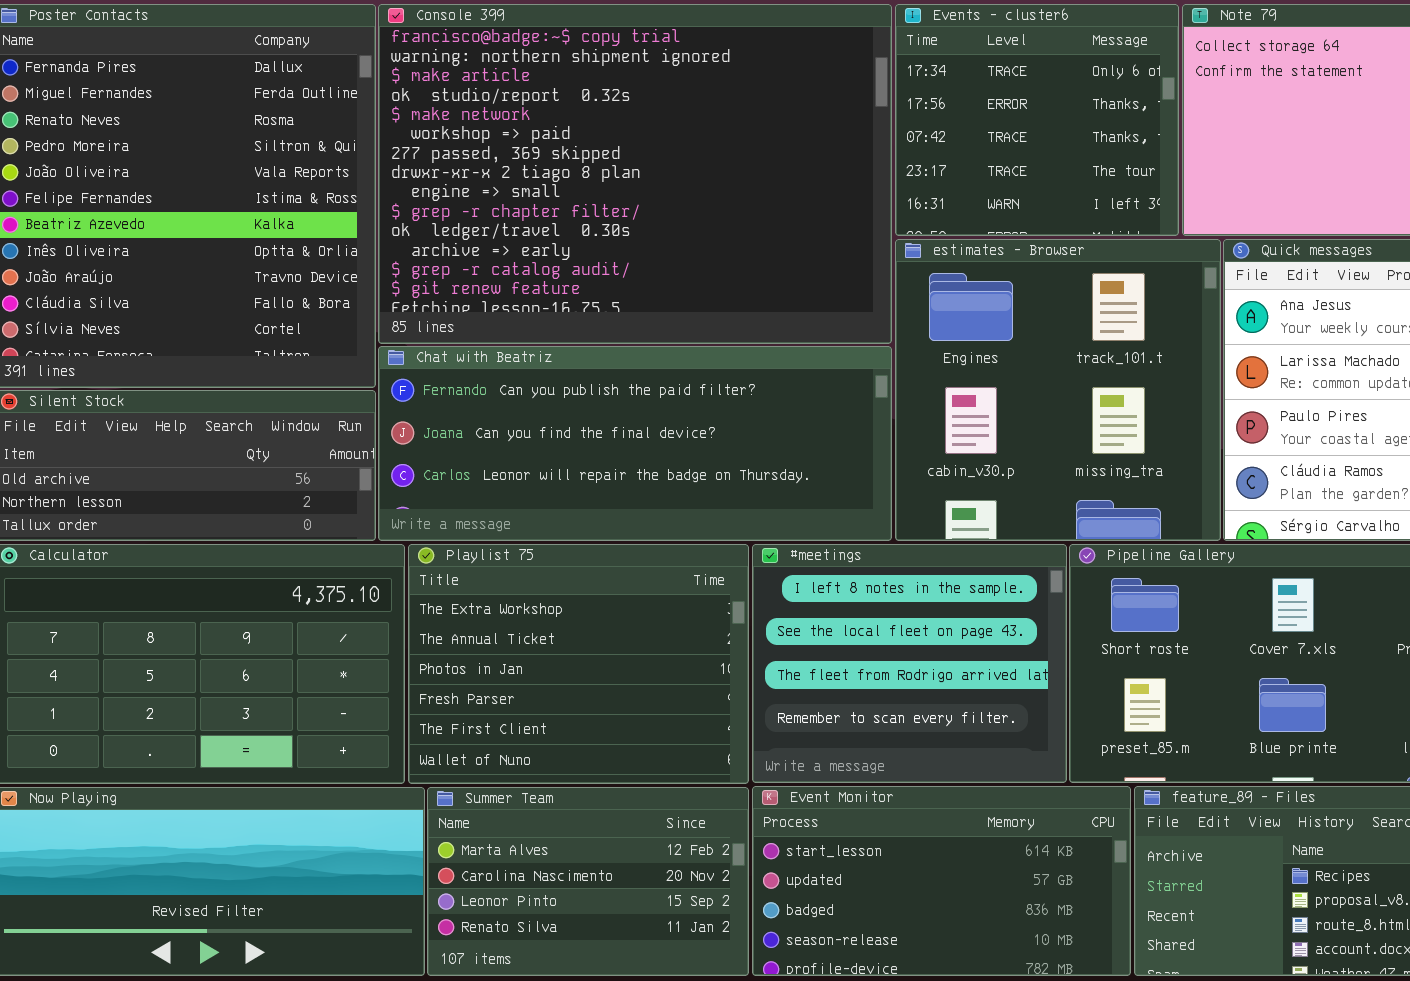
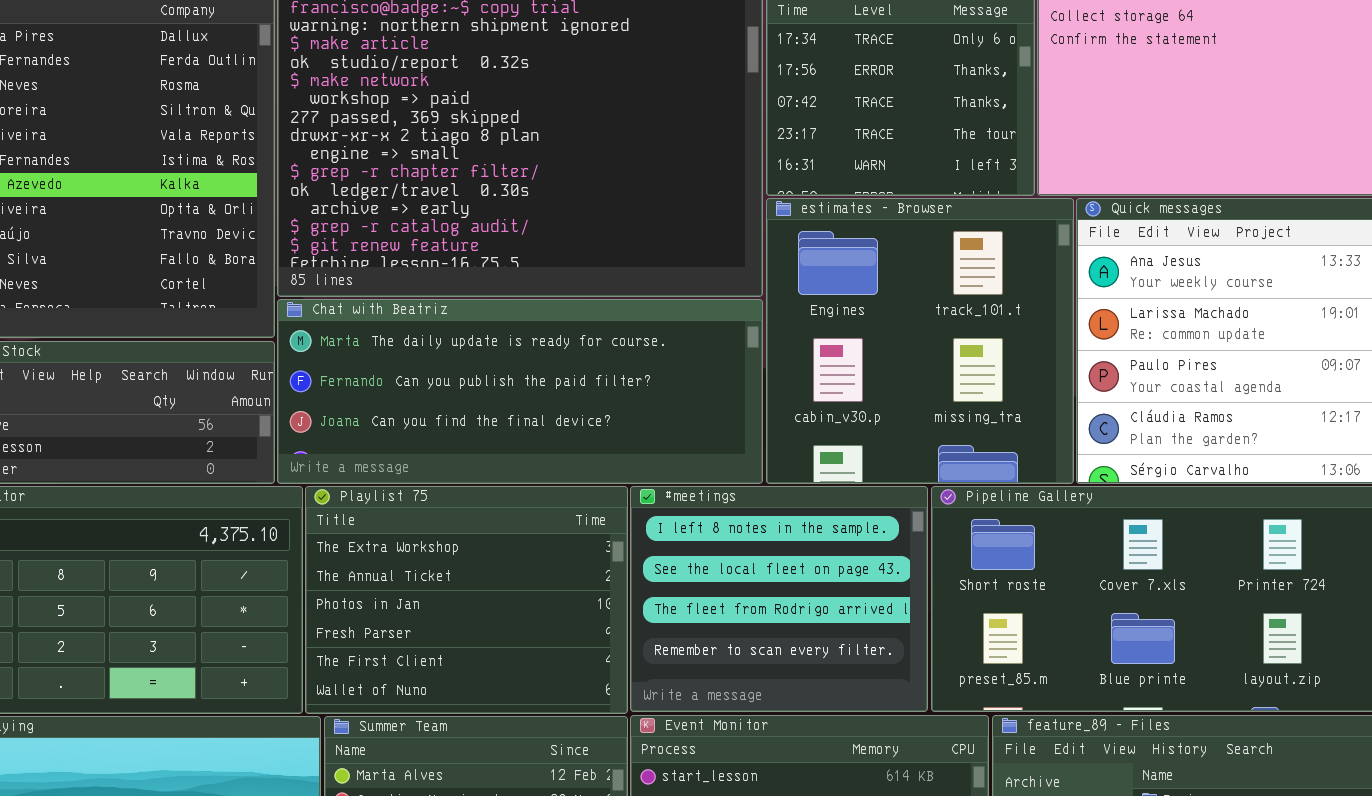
Chat with Beatriz: [378,346,892,541] -> [277,299,763,484], scrolled up 1 row

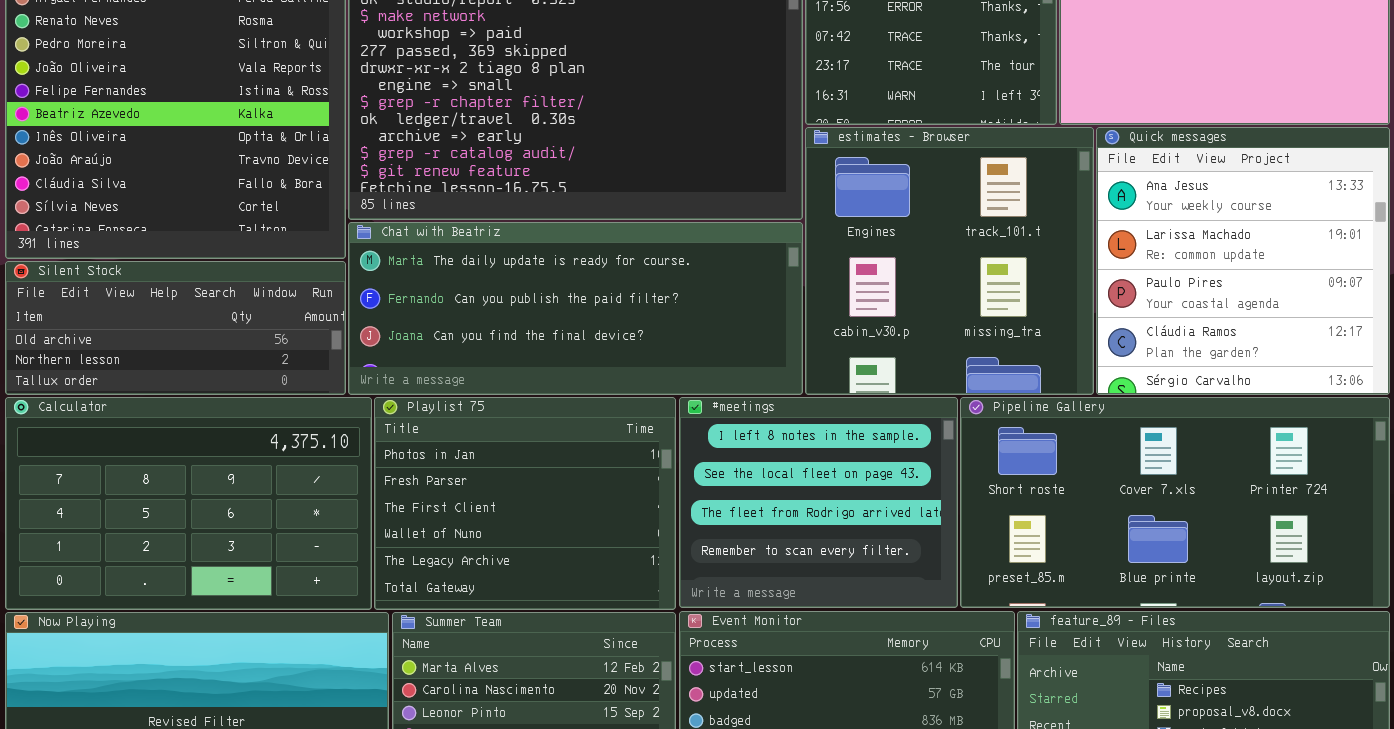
Playlist 75: [305,486,628,714] -> [374,397,676,610], scrolled down 2 rows

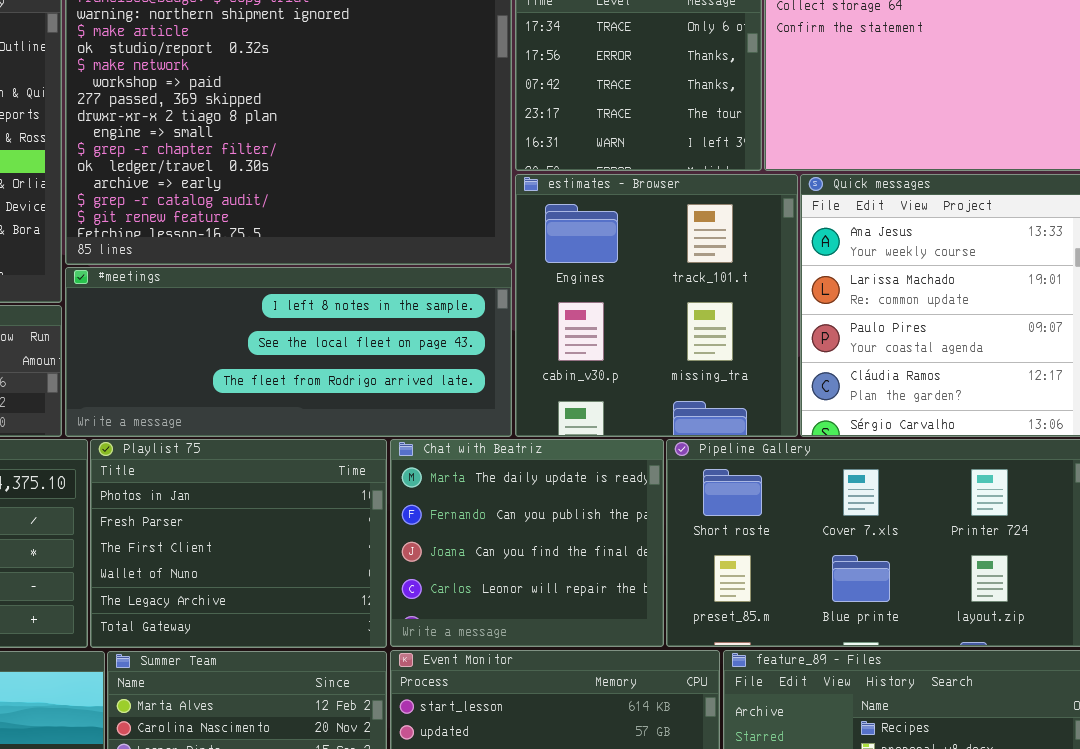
Chat with Beatriz: [348,222,803,395] -> [390,439,664,647], moved, resized
#meetings: [679,397,958,608] -> [65,267,512,437], moved, resized

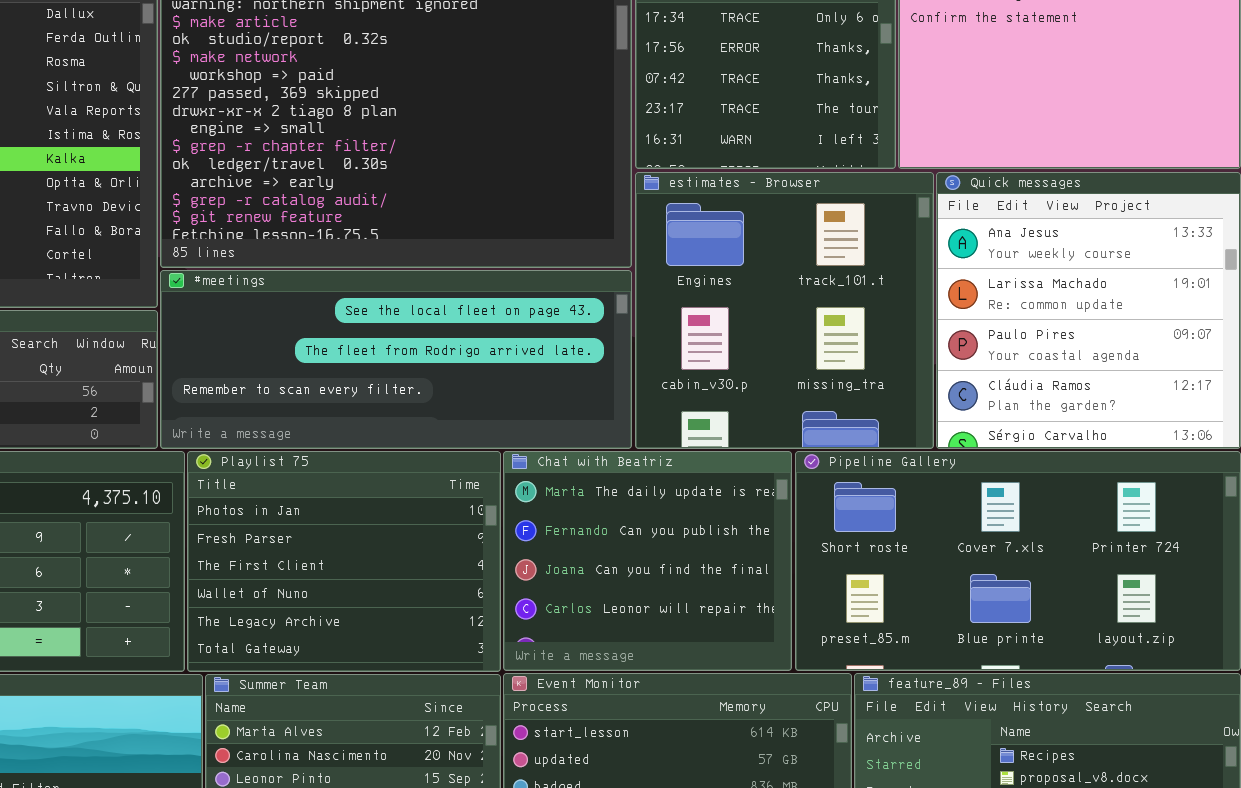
#meetings: [65,267,512,437] -> [160,270,632,449], scrolled down 1 row

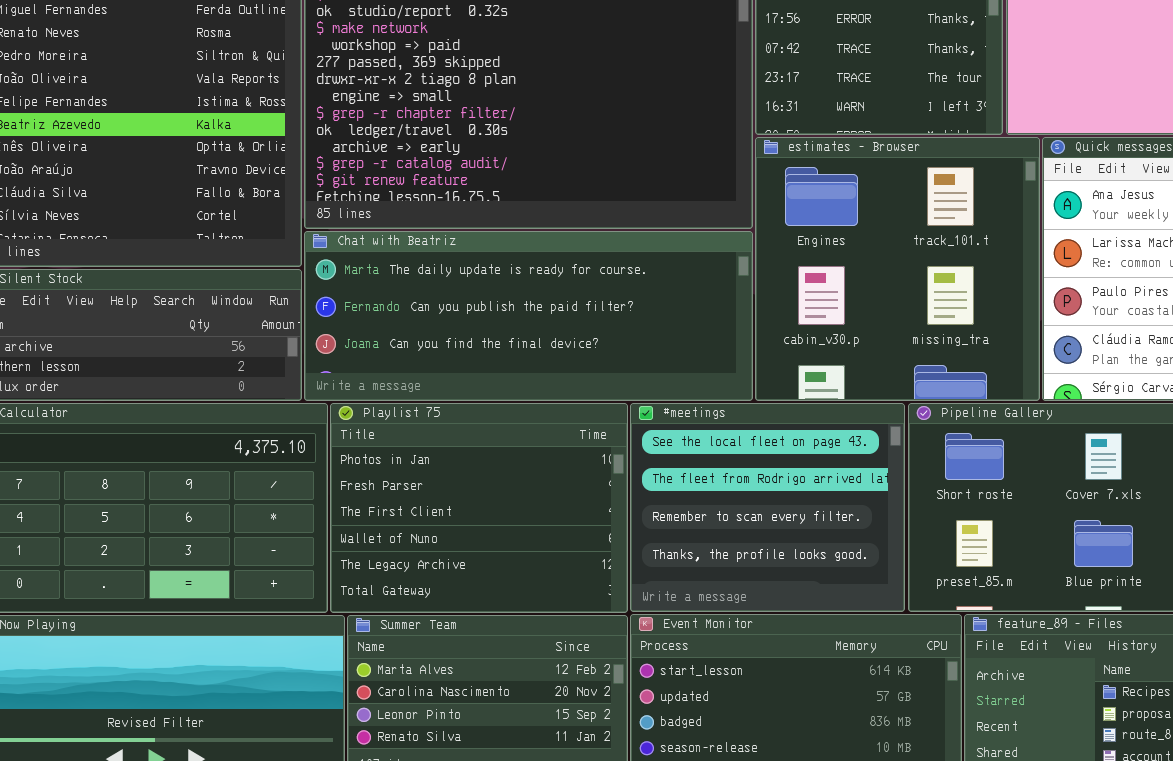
#meetings: [160,270,632,449] -> [630,403,905,612], moved, resized
Chat with Beatriz: [503,451,792,671] -> [304,231,753,401], moved, resized

